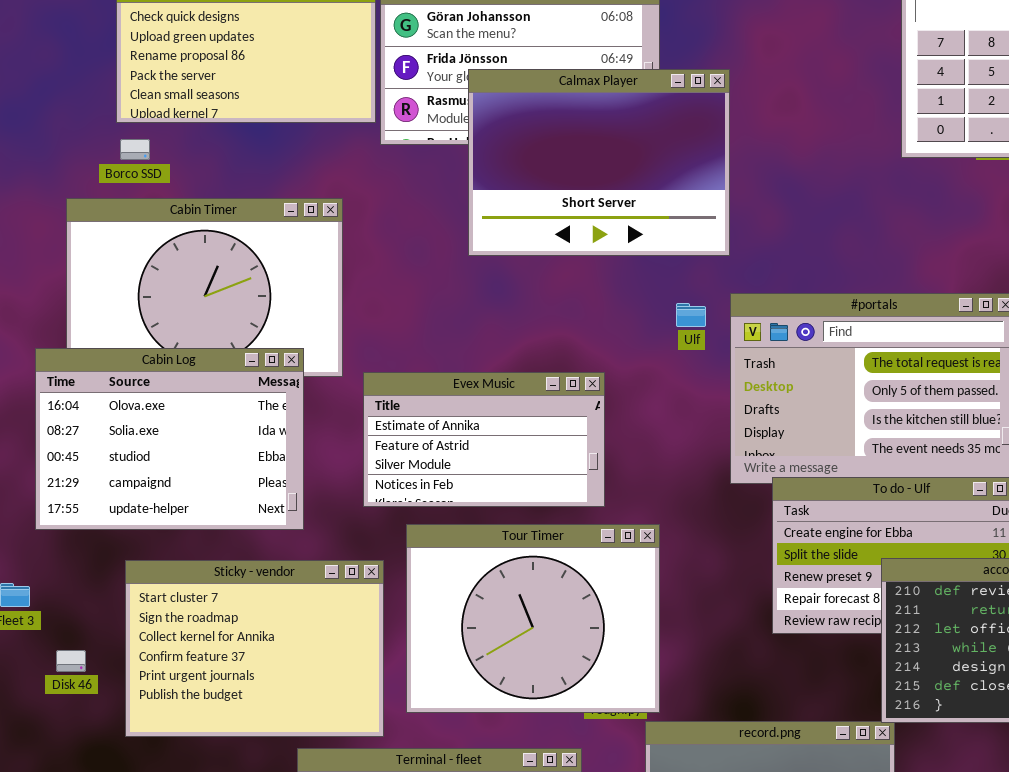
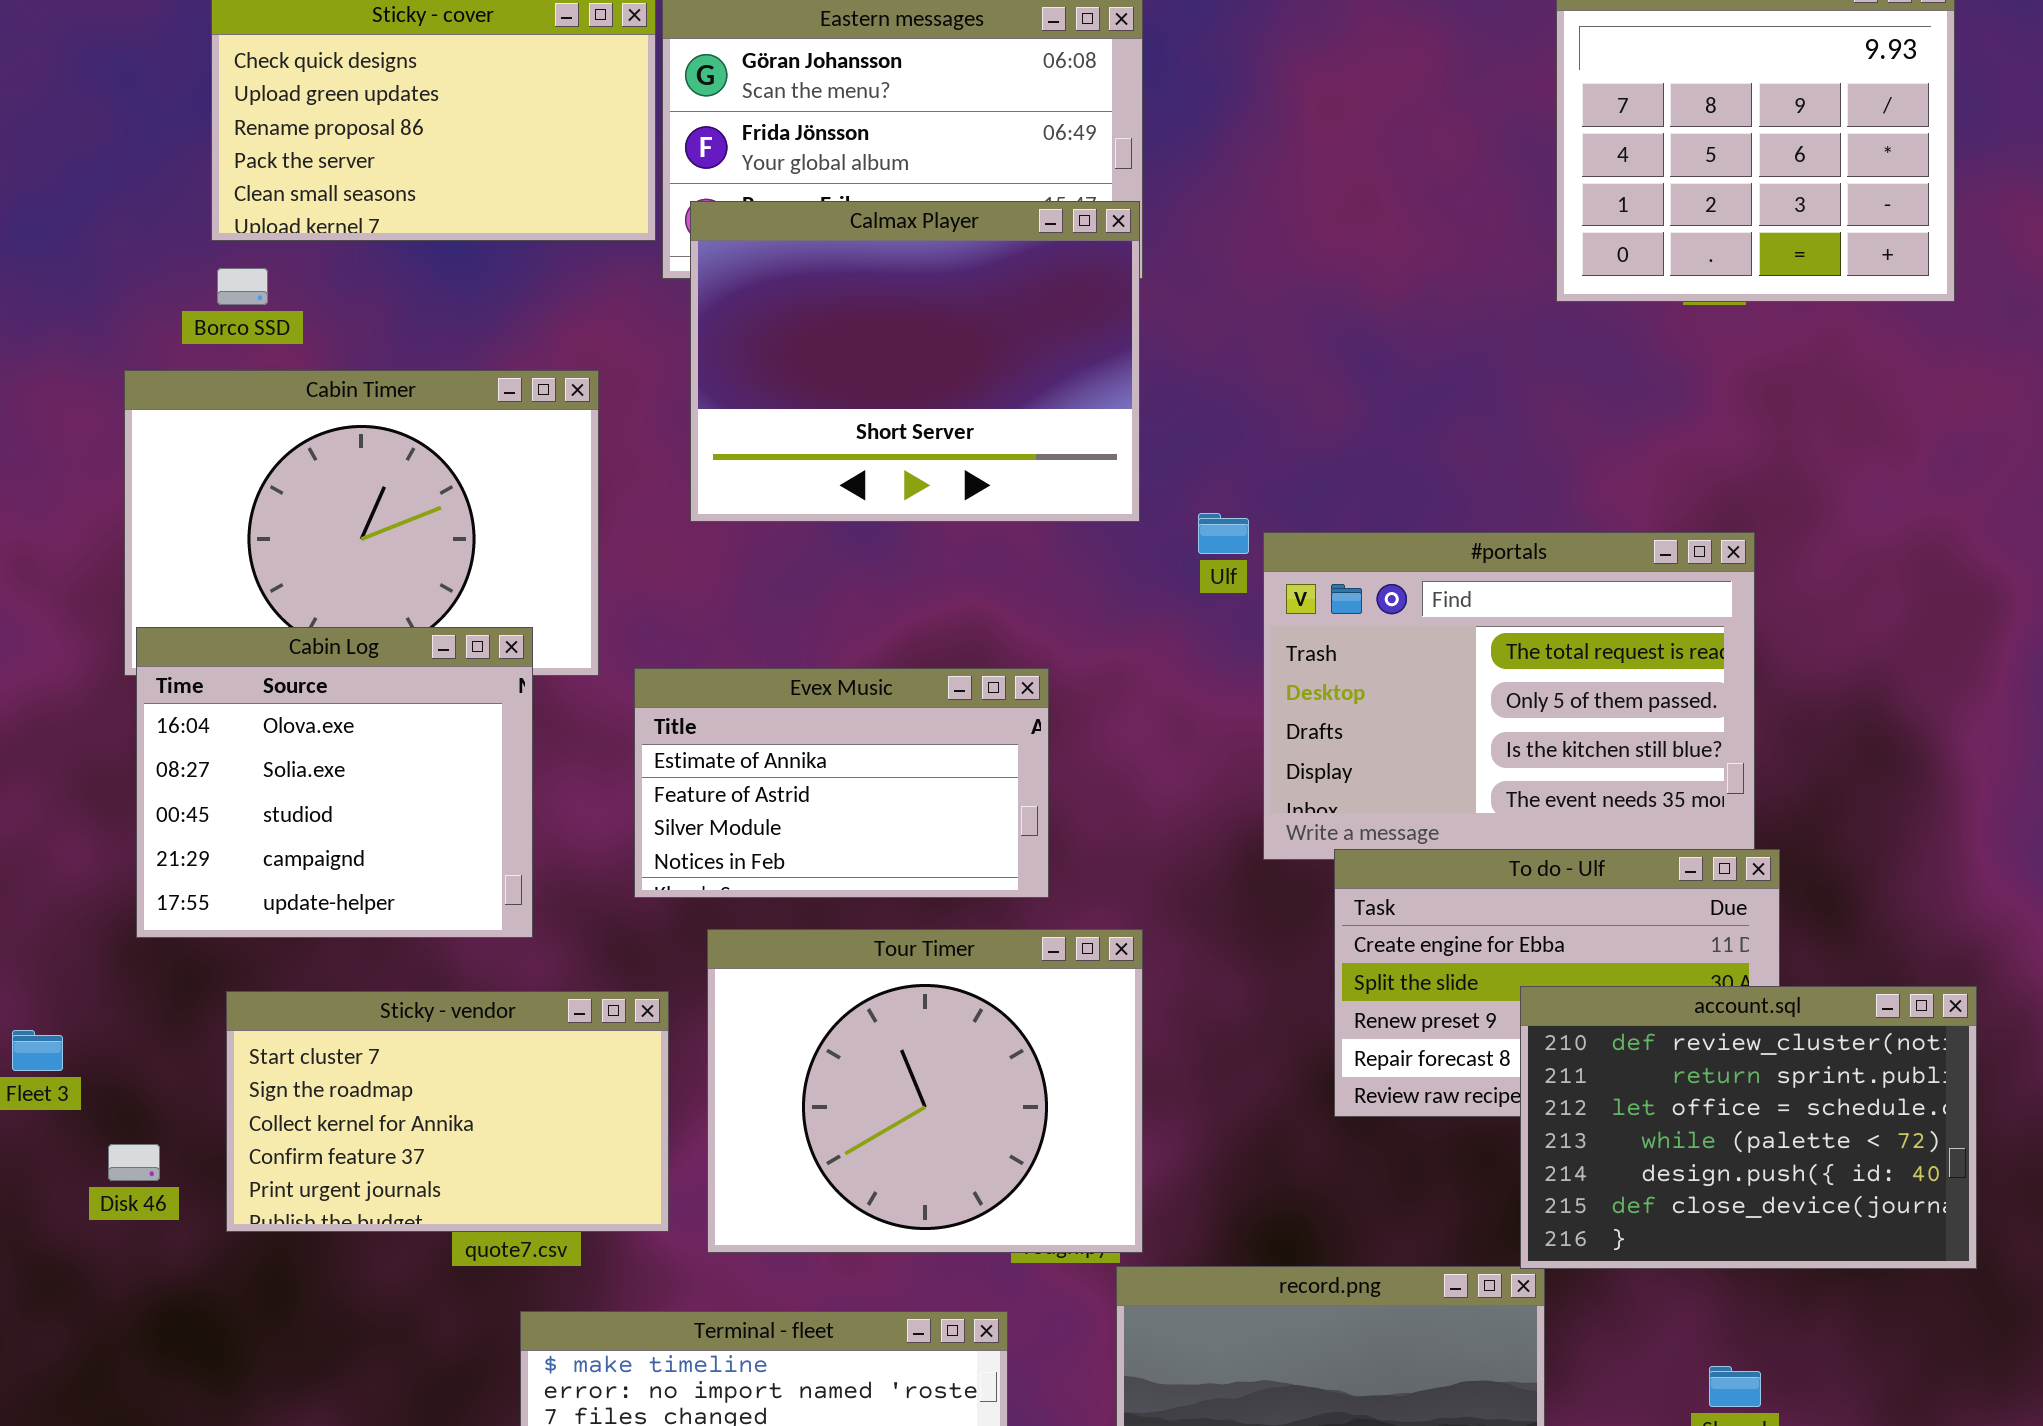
Calmax Player: [468,69,730,256] -> [690,201,1140,522], moved
Ulf: [676,303,706,327] -> [1198,513,1249,554], moved
Cabin Log: [35,348,304,530] -> [136,627,533,938], resized
Sticky - vendor: [125,560,384,737] -> [226,991,669,1232], resized

